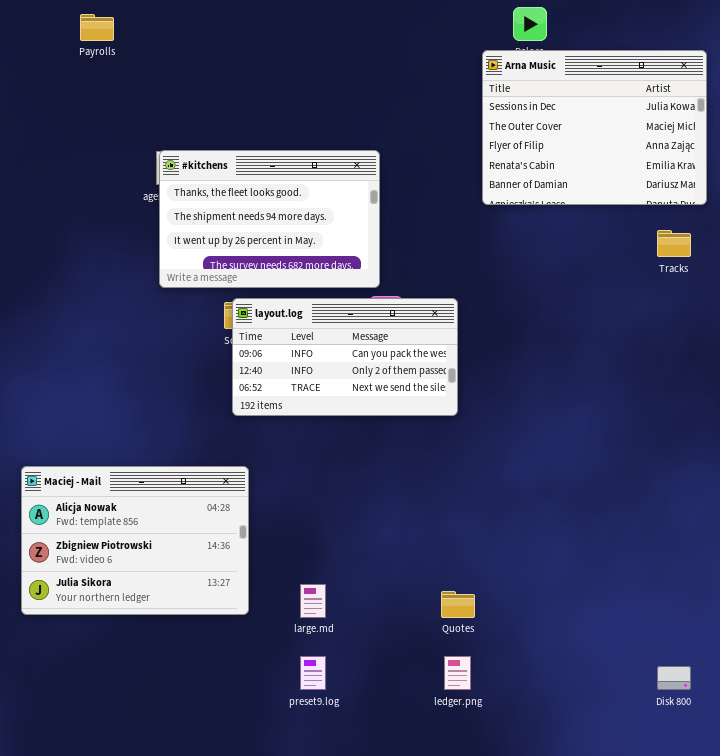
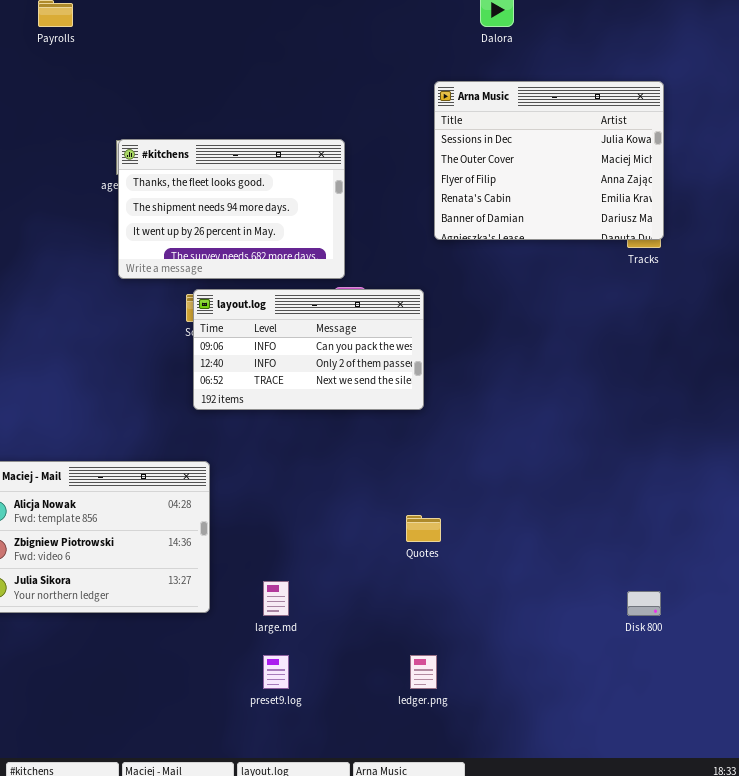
Arna Music: [482,50,707,205] -> [434,81,664,240], moved
Quotes: [441,591,475,618] -> [406,515,441,542], moved
Disk 800: [657,666,691,690] -> [627,591,661,616], moved

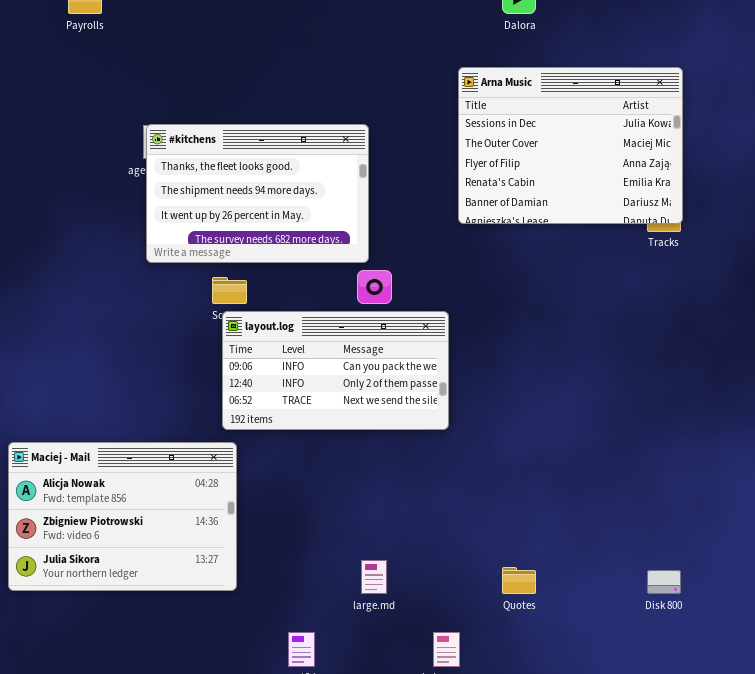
layout.log: [193,289,424,410] -> [222,311,449,430], moved
Quotes: [406,515,441,542] -> [502,567,536,594], moved
large.md: [263,581,289,616] -> [361,560,387,594], moved

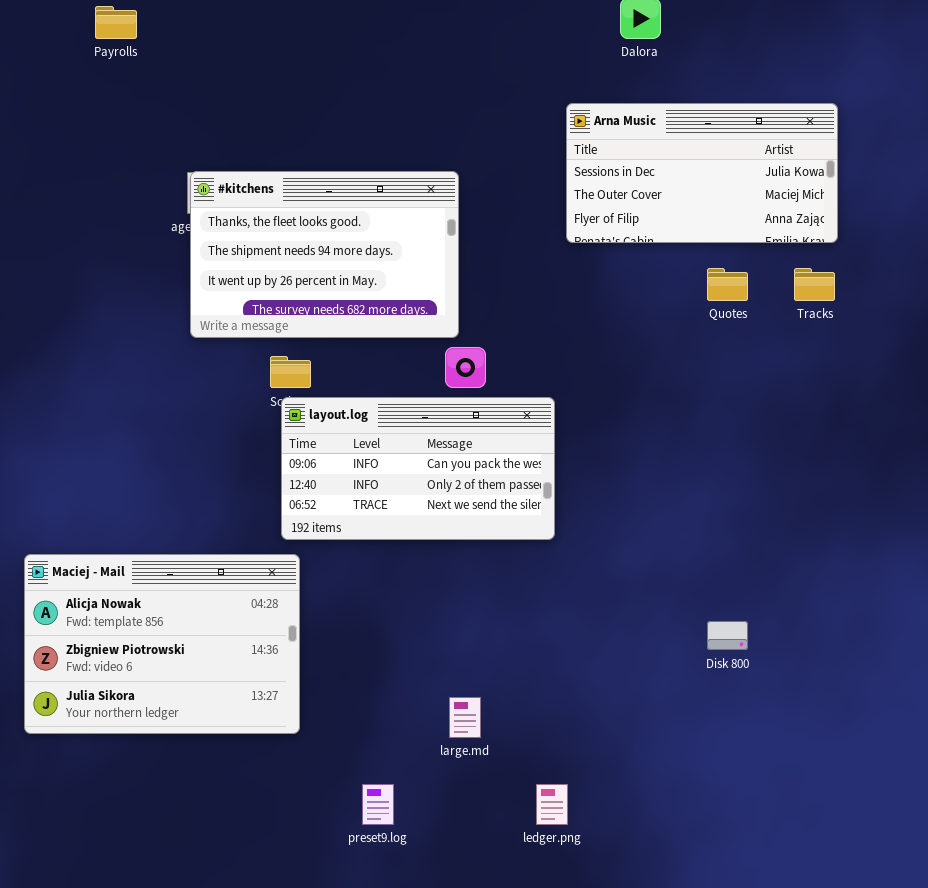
Arna Music: [458,67,683,224] -> [566,103,838,243], resized
Quotes: [502,567,536,594] -> [707,268,748,301], moved
Disk 800: [647,570,681,594] -> [707,621,748,650], moved

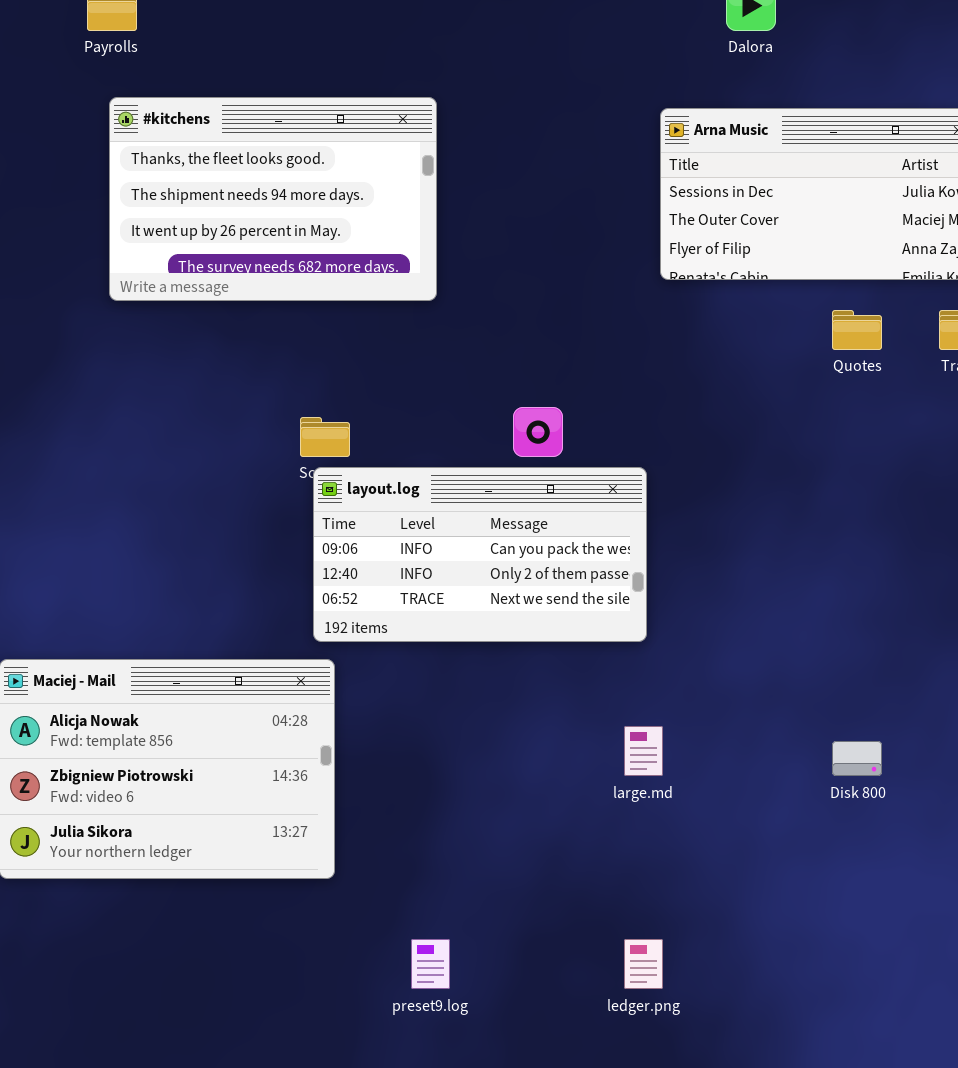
#kitchens: [190,171,459,338] -> [109,97,437,301], moved
large.md: [449,697,481,738] -> [624,726,663,776], moved

